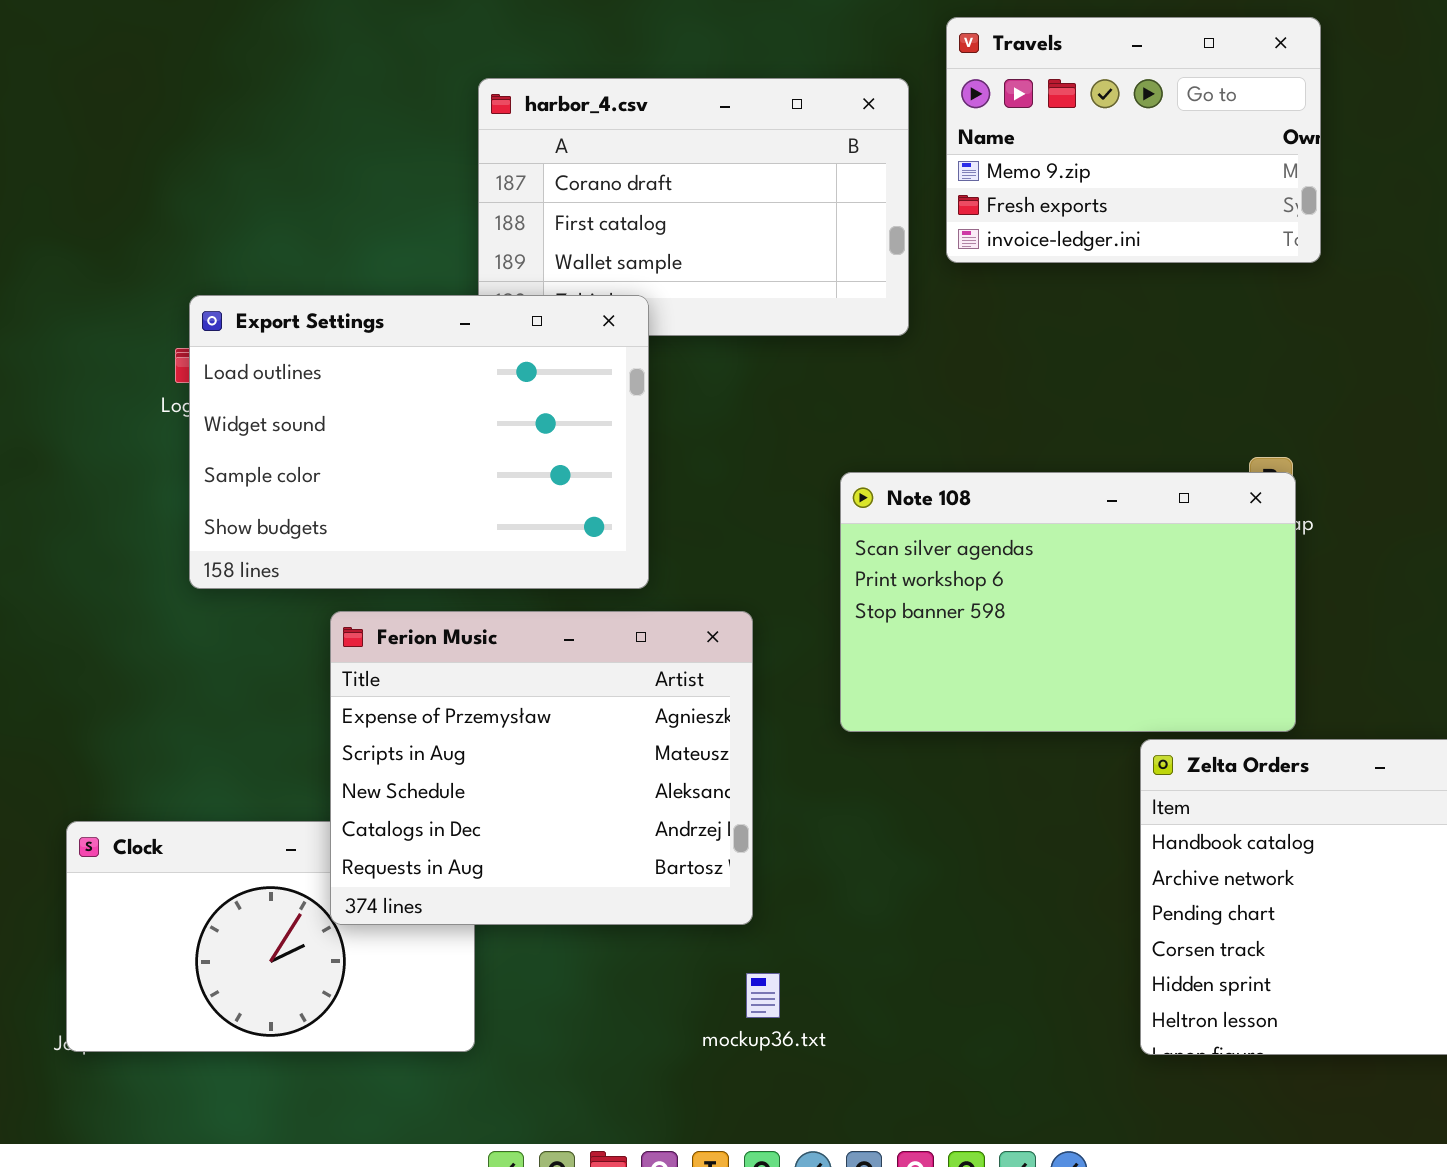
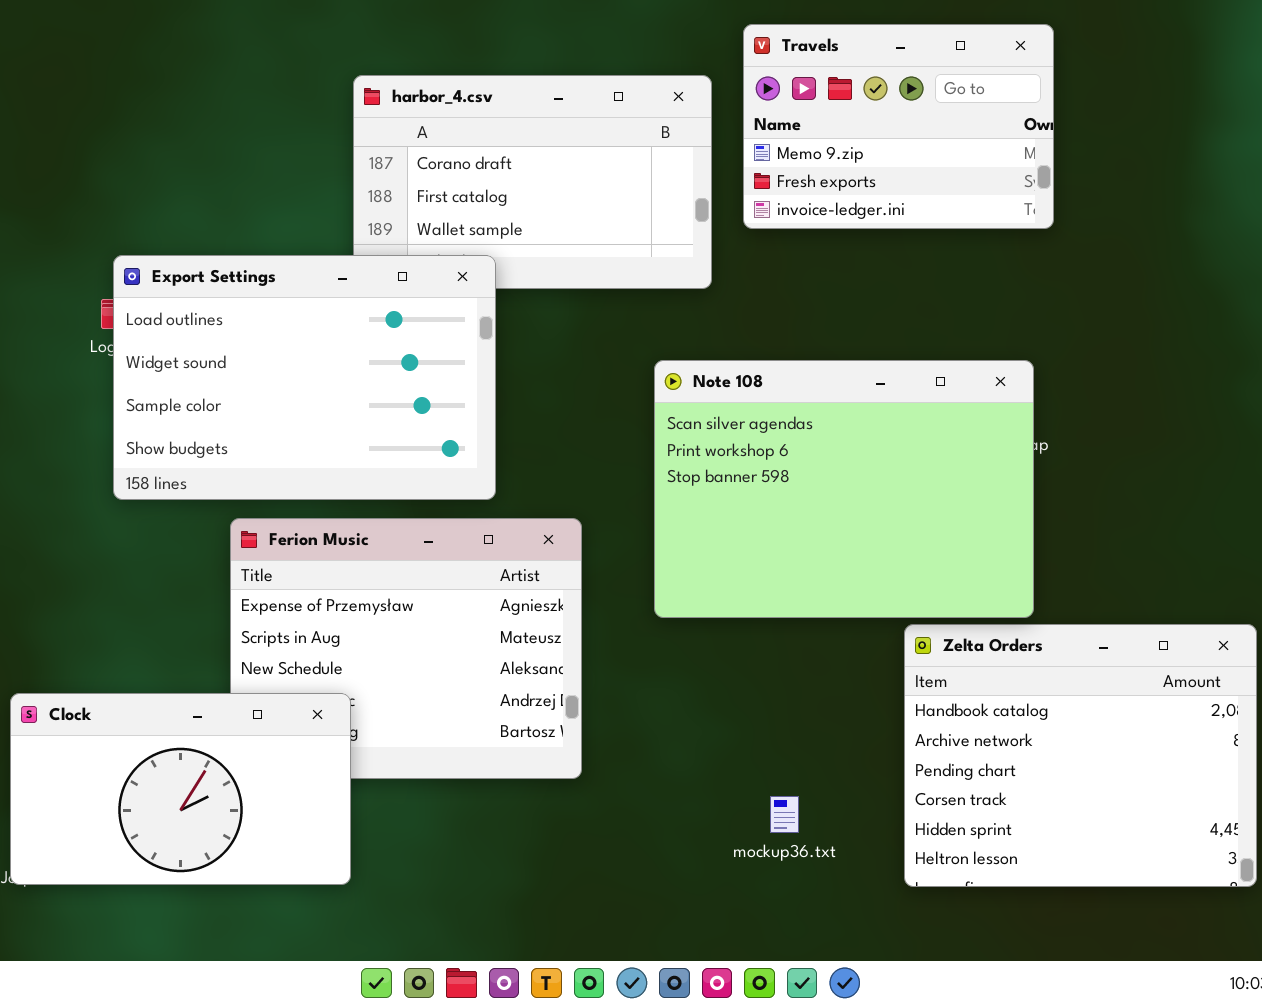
Note 108: [840,472,1296,732] -> [654,360,1034,618], resized
Clock: [66,821,475,1052] -> [10,693,351,885], raised
mockup36.txt: [746,973,780,1018] -> [770,796,799,833], moved

